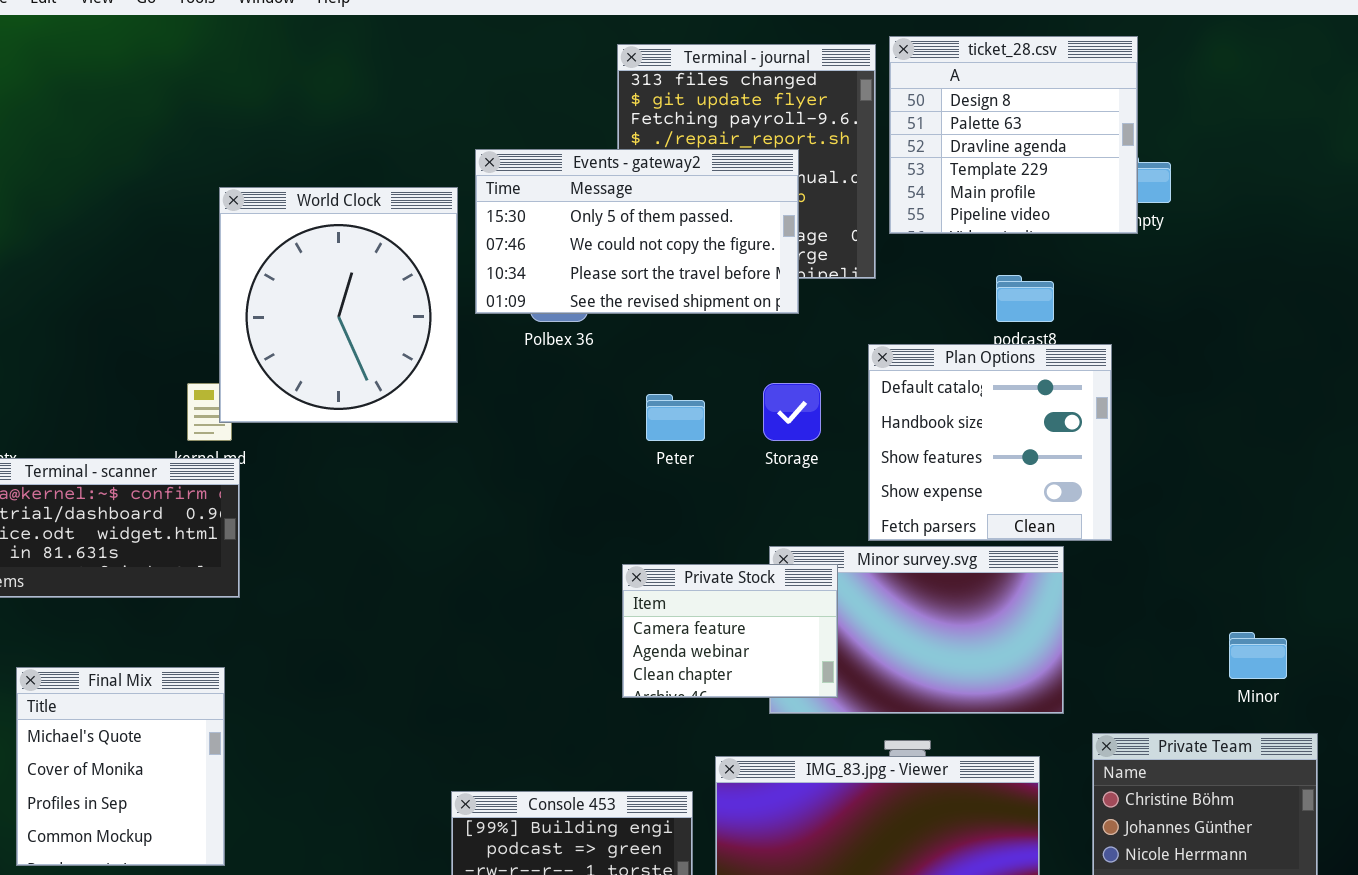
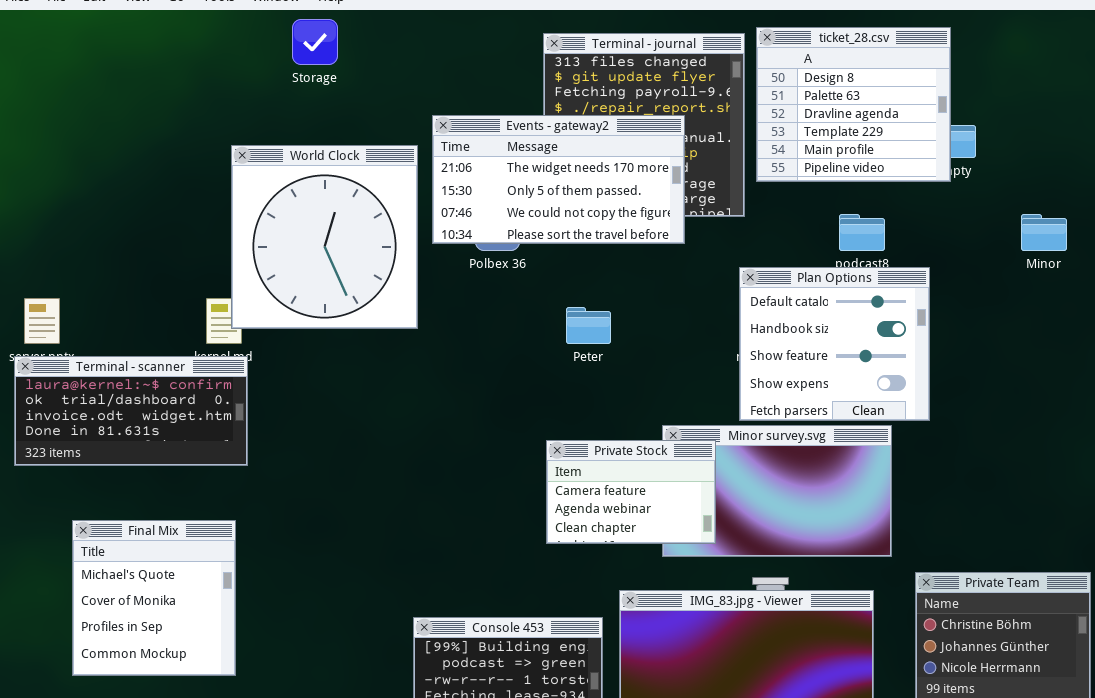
Events - gateway2: [475,149,799,314] -> [432,115,685,244], scrolled up 1 row
Storage: [763,383,821,441] -> [292,19,338,65], moved
Minor: [1229,632,1287,679] -> [1021,214,1067,251], moved

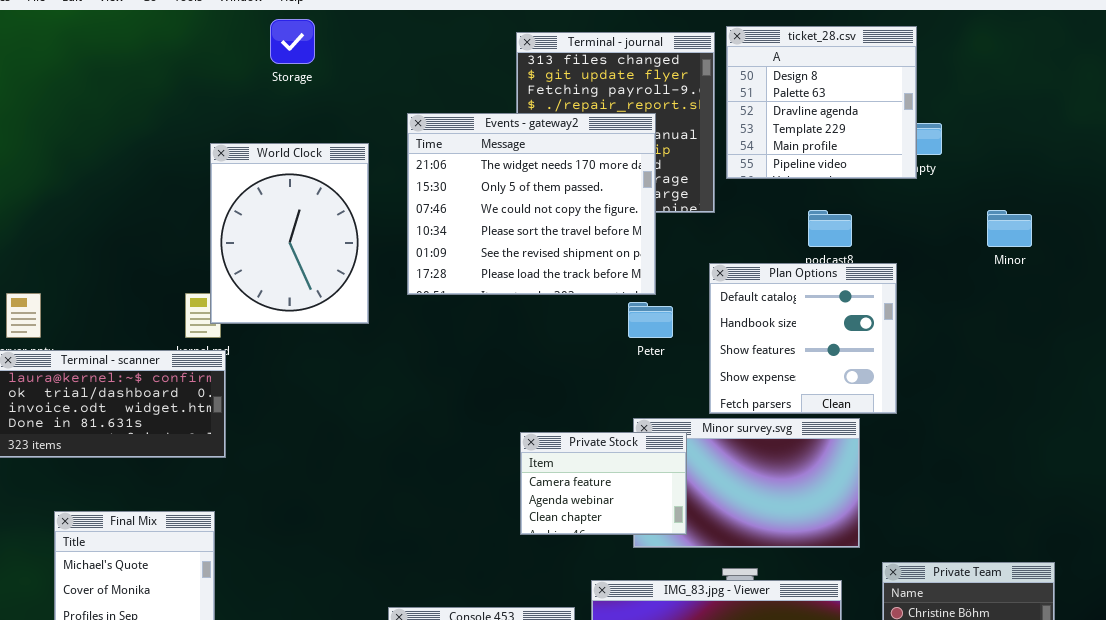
Events - gateway2: [432,115,685,244] -> [407,113,656,295], resized
World Clock: [231,145,418,329] -> [210,143,369,324], resized
Peter: [566,307,611,344] -> [628,302,673,338], moved

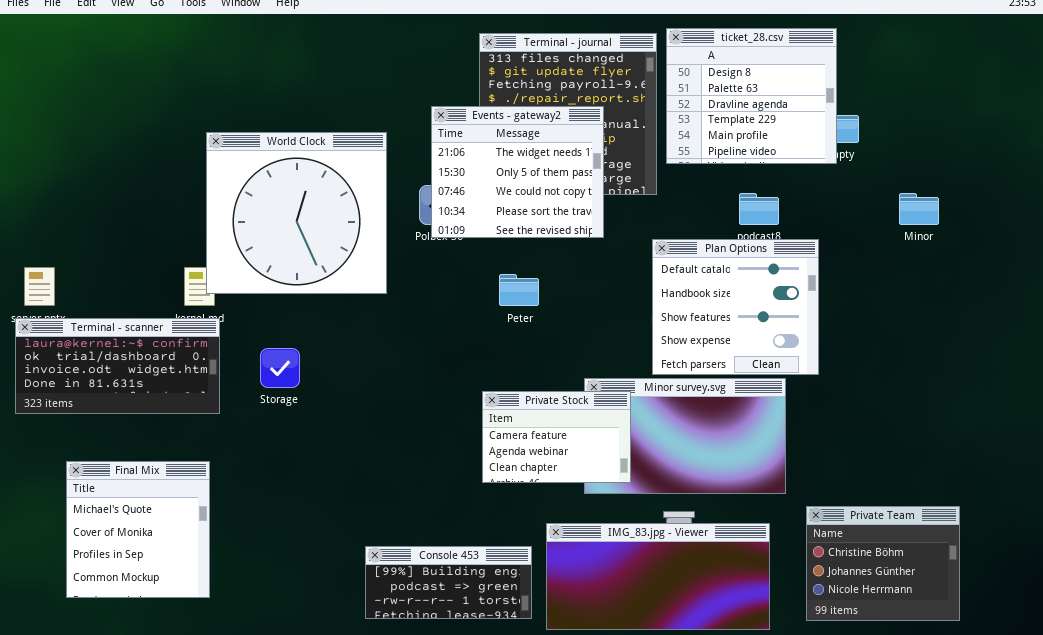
Storage: [270,19,315,64] -> [260,348,300,388], moved
Events - gateway2: [407,113,656,295] -> [431,106,604,238], resized
World Clock: [210,143,369,324] -> [206,132,387,294], resized
Peter: [628,302,673,338] -> [499,274,539,306], moved

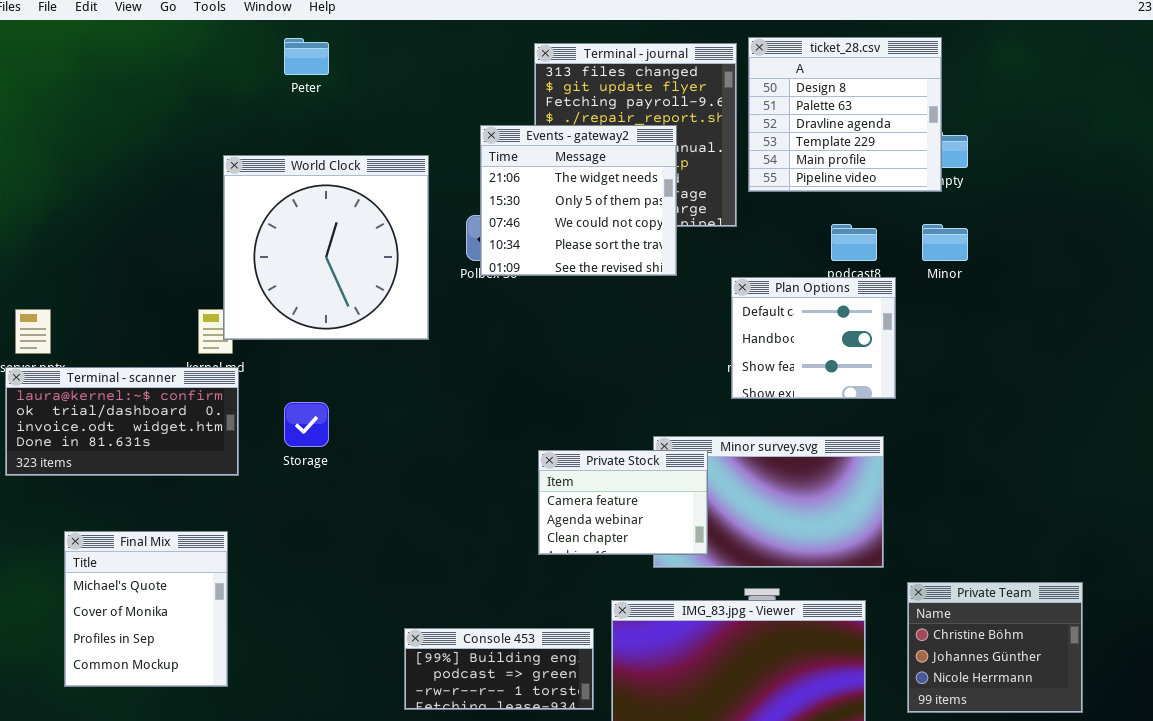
Minor: [899,193,939,225] -> [922,224,968,261], moved
Plan Options: [652,239,819,375] -> [731,277,896,399], resized
Peter: [499,274,539,306] -> [284,38,329,75], moved

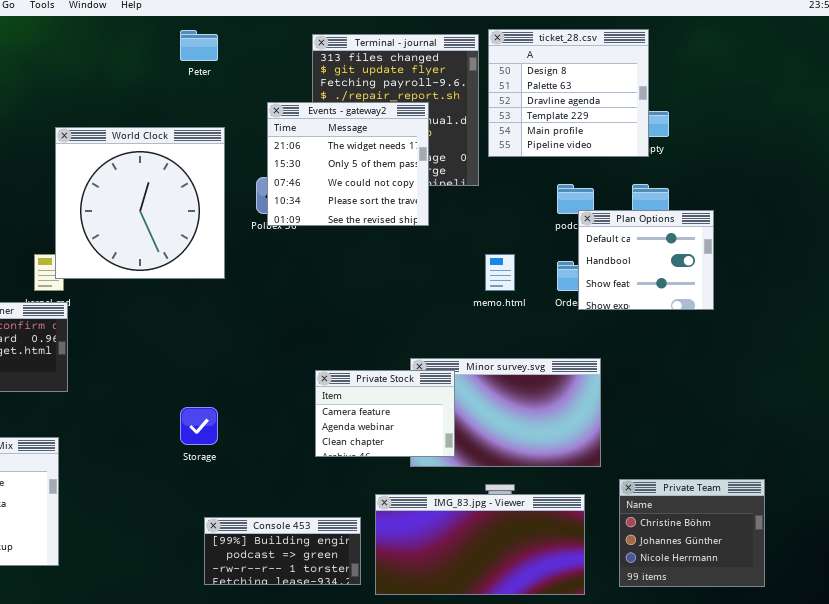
Peter: [284,38,329,75] -> [180,30,218,61], moved
Plan Options: [731,277,896,399] -> [578,210,714,310], moved
Storage: [284,402,329,447] -> [180,407,218,445], moved

